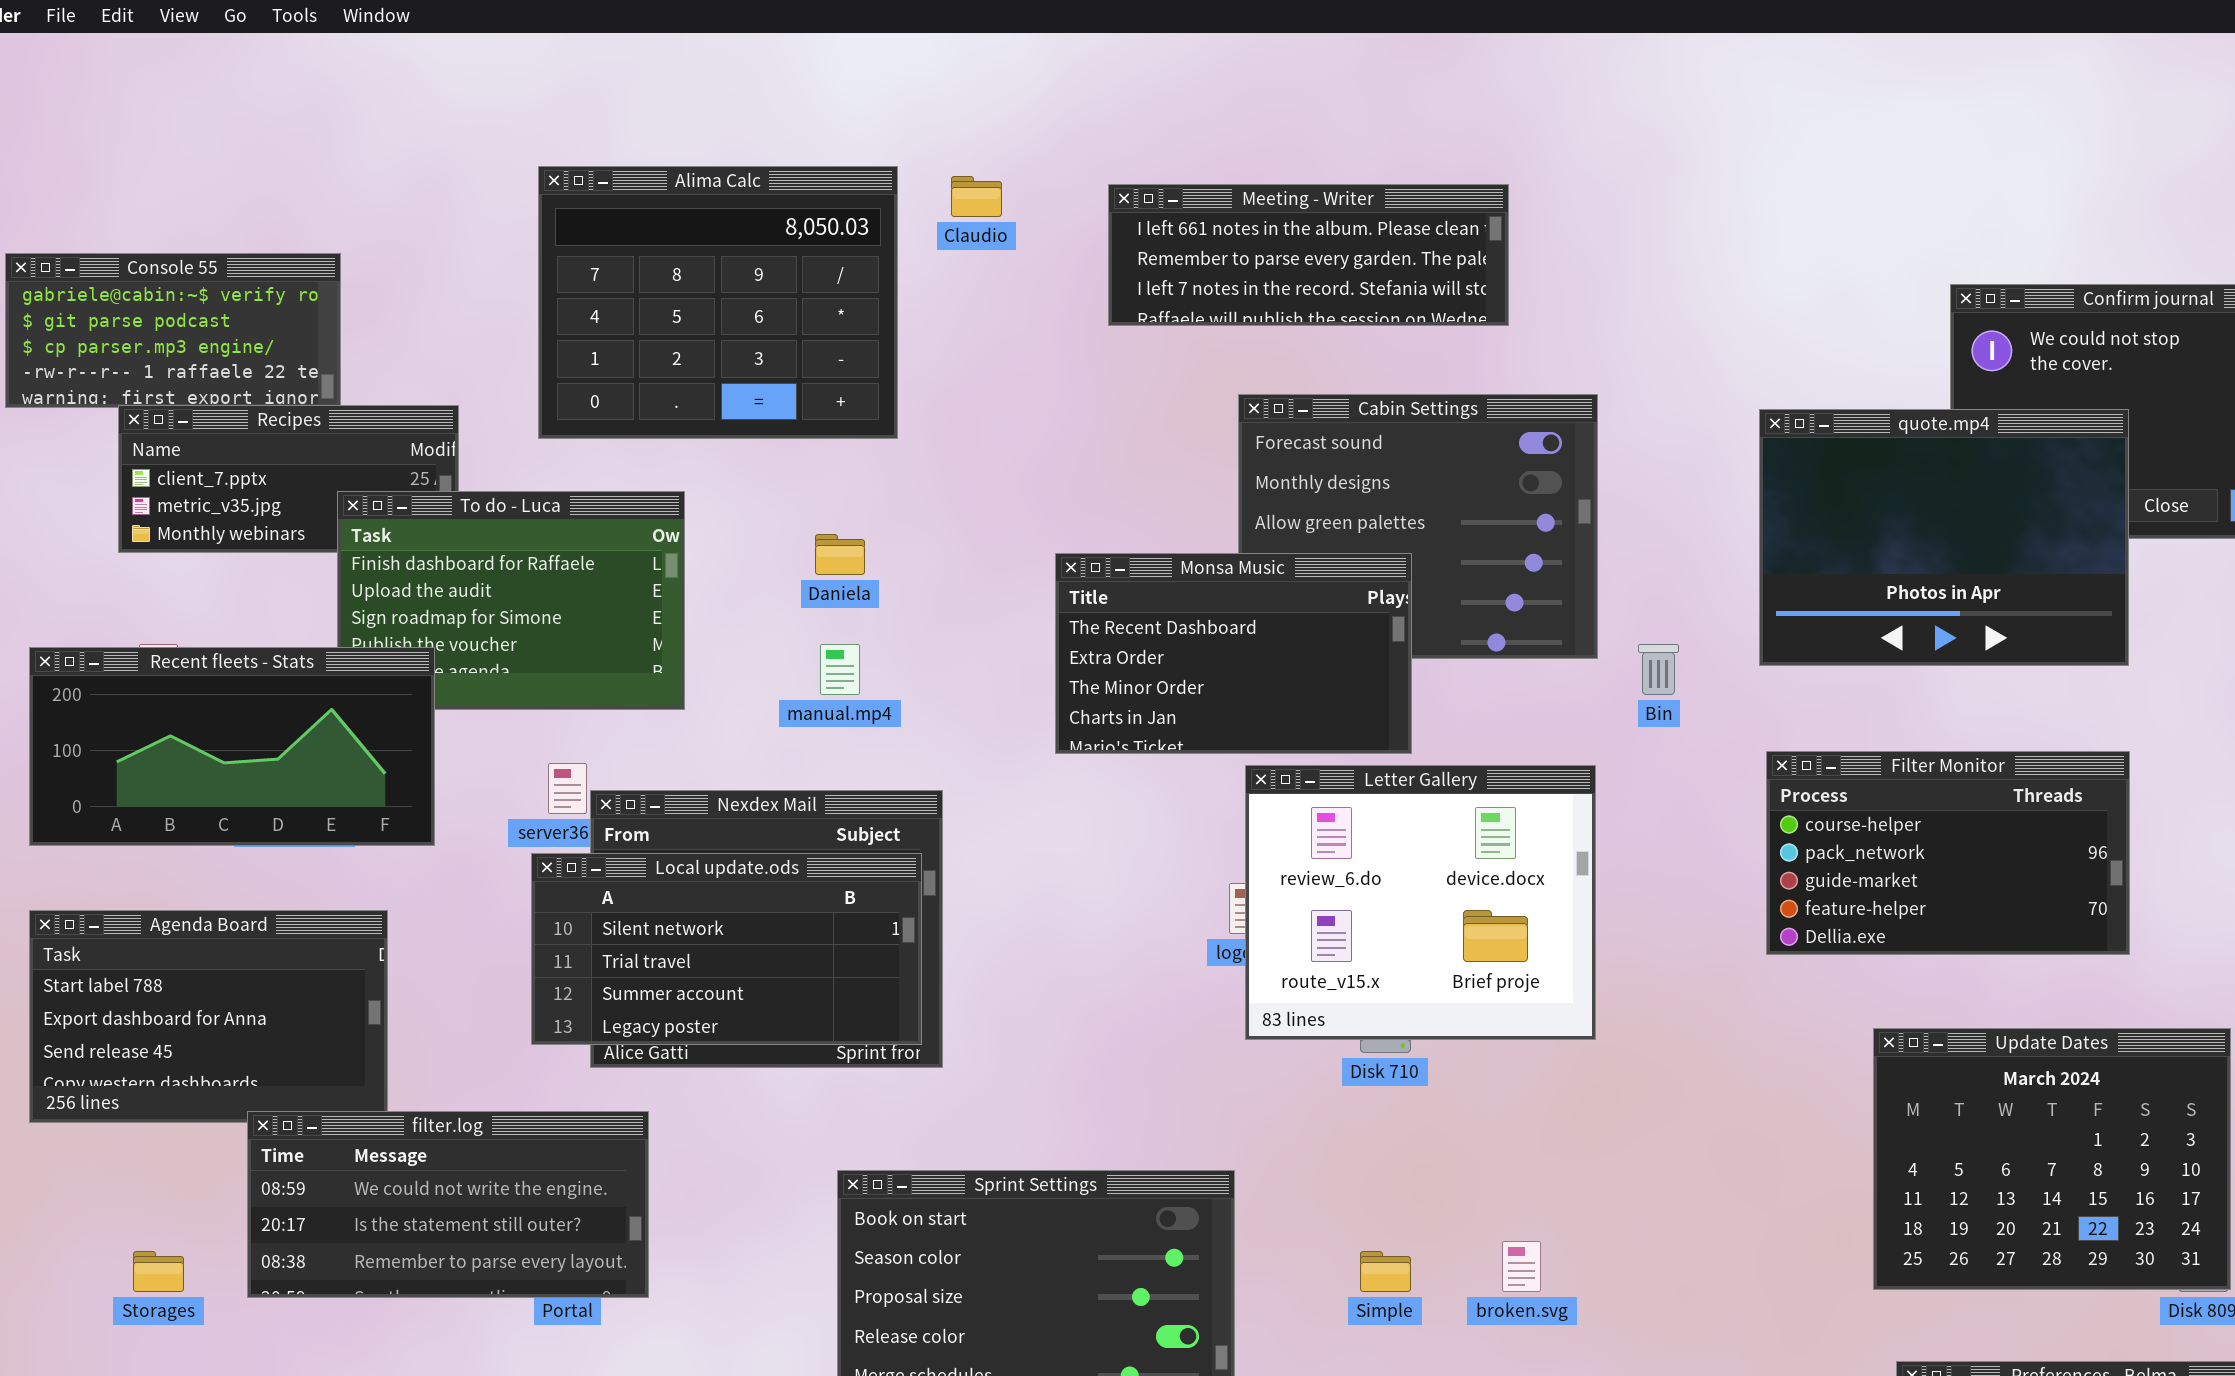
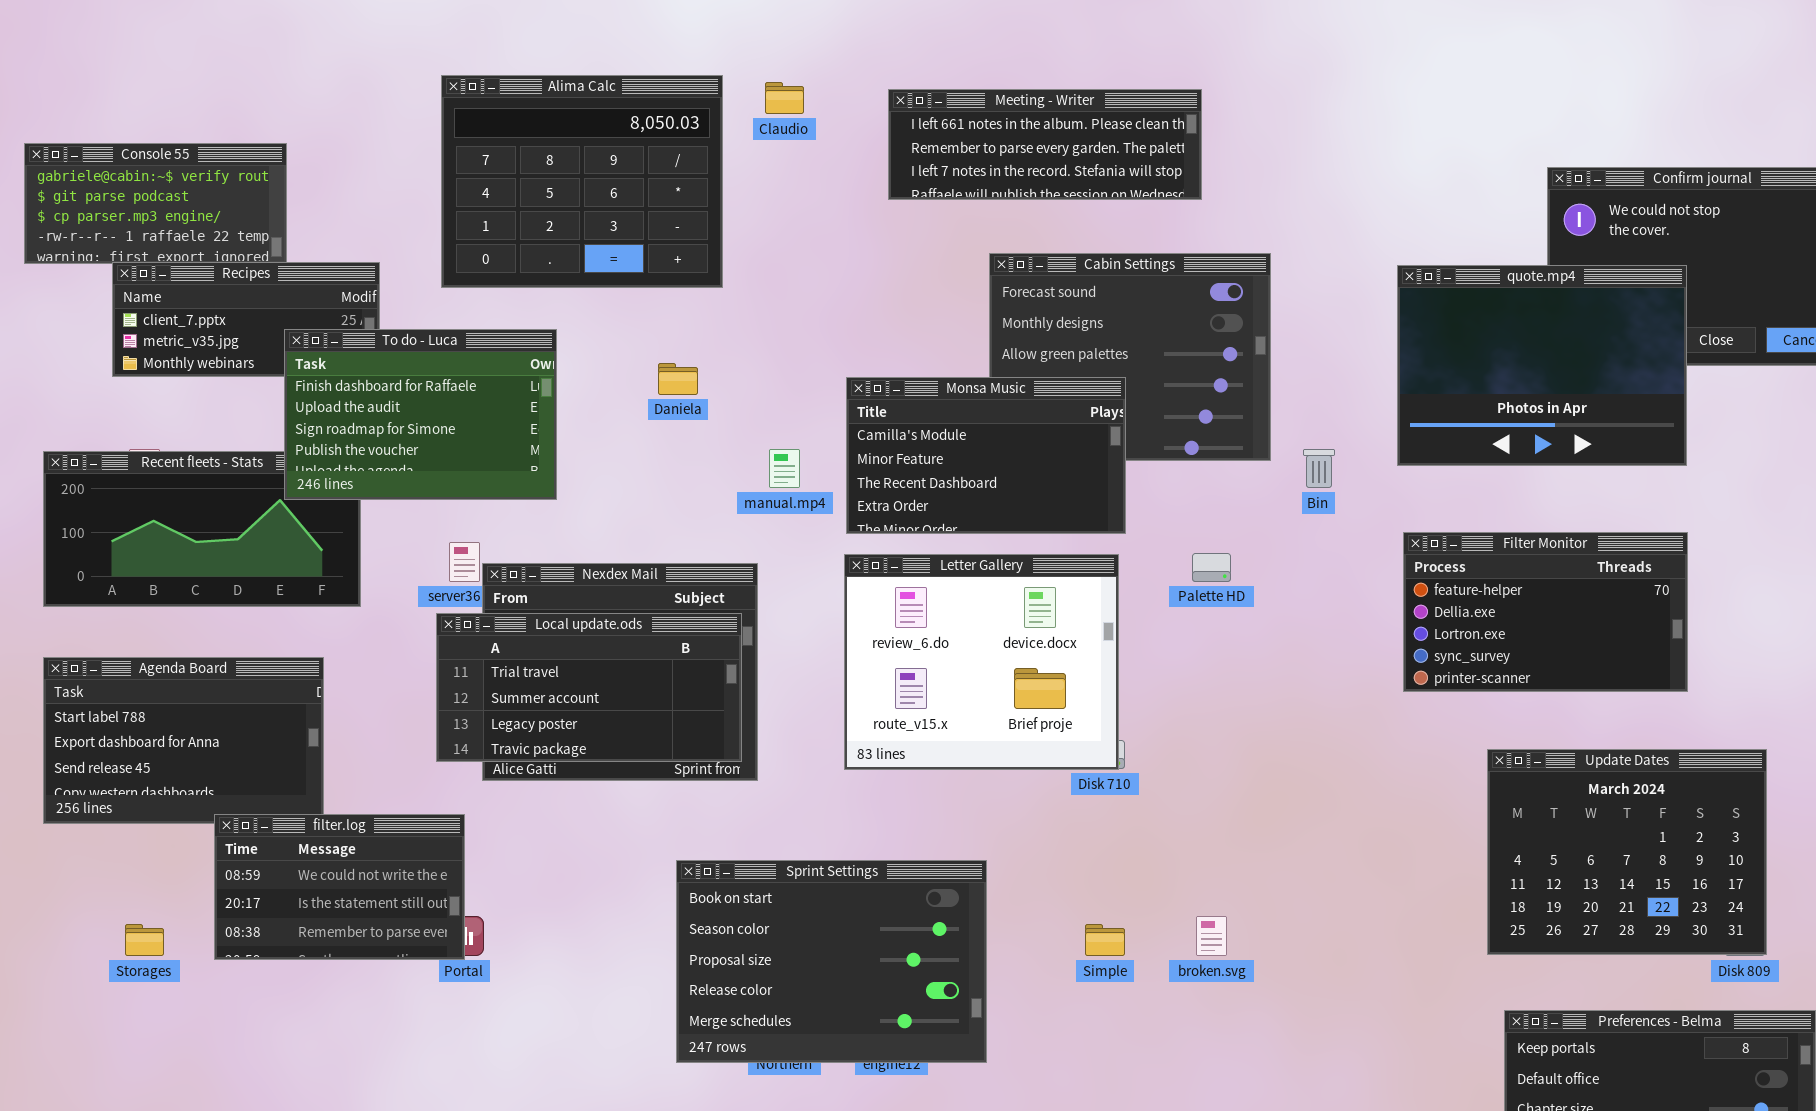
To do - Luca: [337,491,685,710] -> [284,329,557,500], raised
Monsa Music: [1055,553,1412,754] -> [846,377,1126,534], scrolled up 2 rows
manual.mp4: [820,644,860,695] -> [769,449,800,488], moved
Filter Monitor: [1766,751,2130,955] -> [1403,532,1688,692], scrolled down 3 rows
Letter Gallery: [1245,765,1596,1040] -> [844,554,1119,770], moved
Local update.ods: [531,853,922,1045] -> [436,613,742,762], scrolled down 1 row
filter.log: [247,1111,649,1298] -> [214,814,465,960], resized

